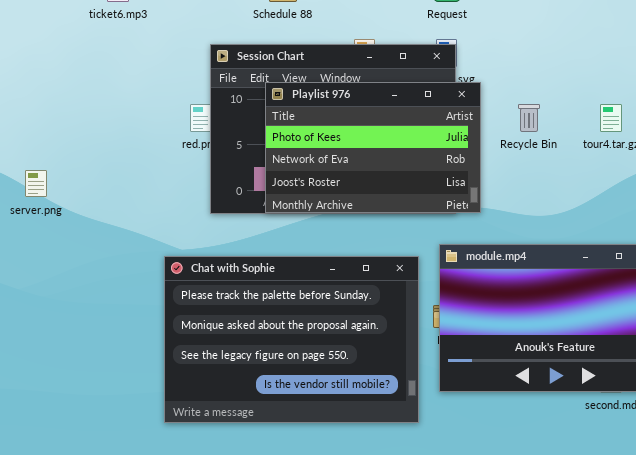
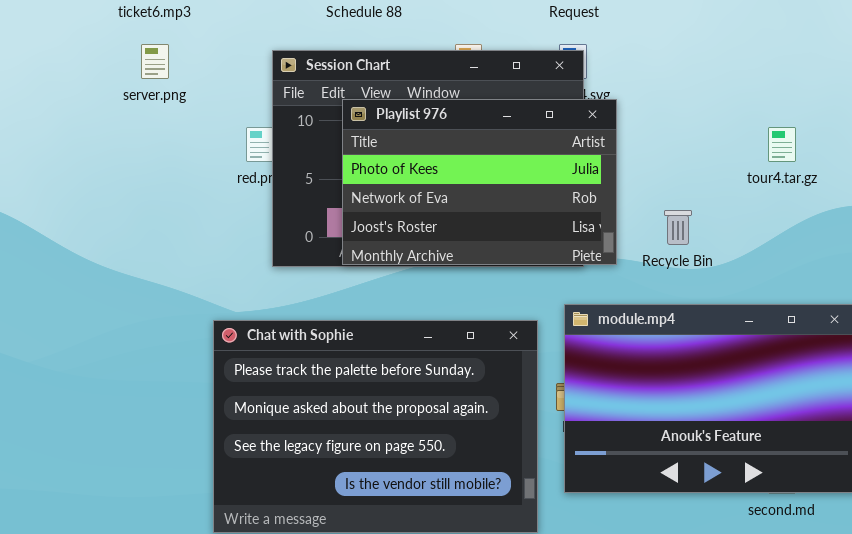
Recycle Bin: [518,104,540,132] -> [664,210,692,245], moved
server.png: [25,170,47,197] -> [141,44,169,79], moved

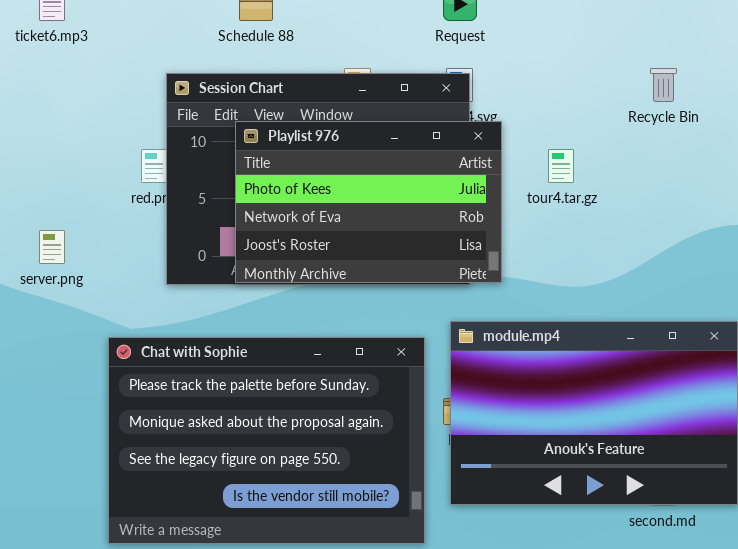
server.png: [141,44,169,79] -> [39,230,65,264], moved
tour4.tar.gz: [768,127,796,162] -> [548,149,574,183], moved
Recycle Bin: [664,210,692,245] -> [650,68,677,102], moved

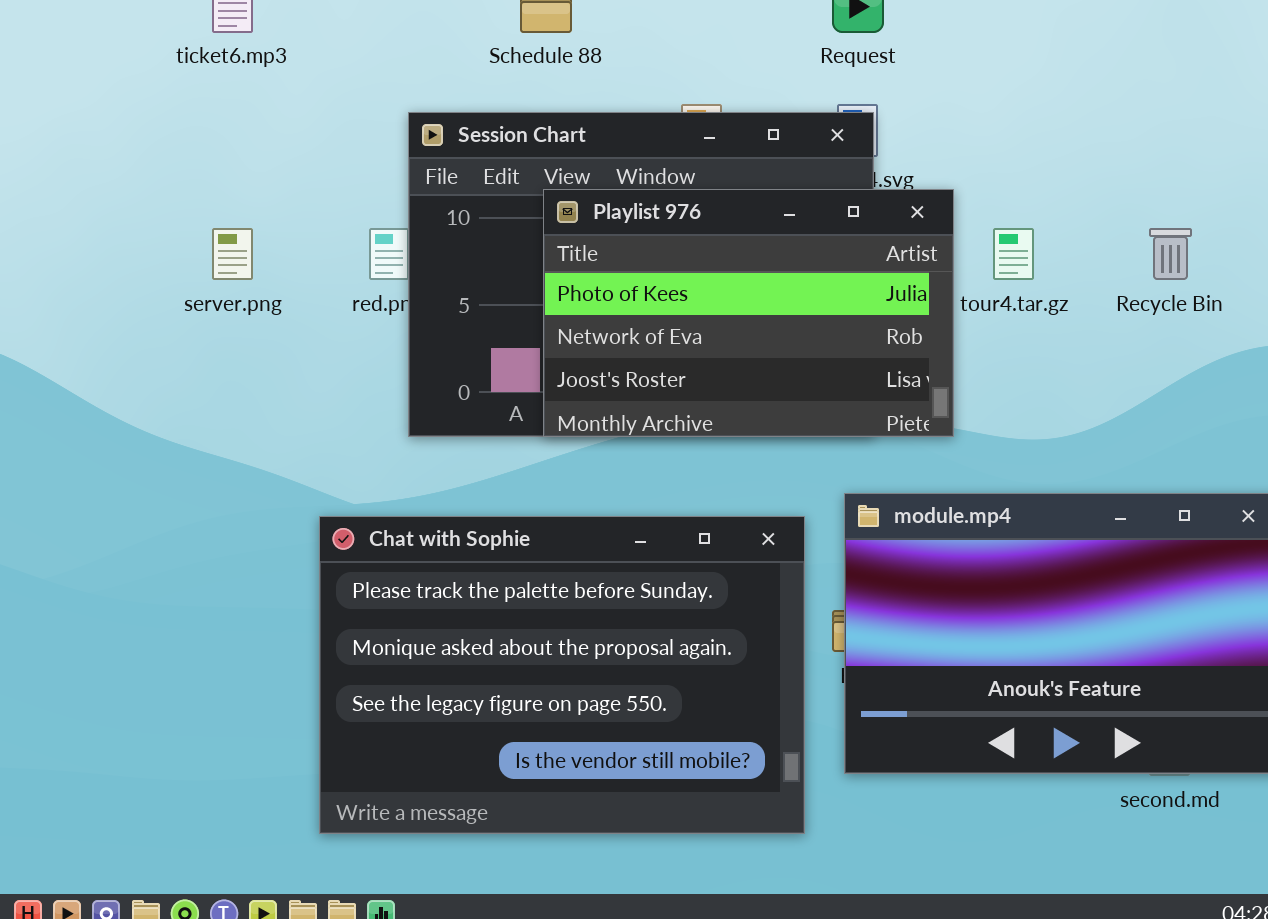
Recycle Bin: [650,68,677,102] -> [1149,228,1192,280], moved
Playlist 976: [235,121,502,283] -> [543,189,954,437], moved
server.png: [39,230,65,264] -> [212,228,253,280], moved

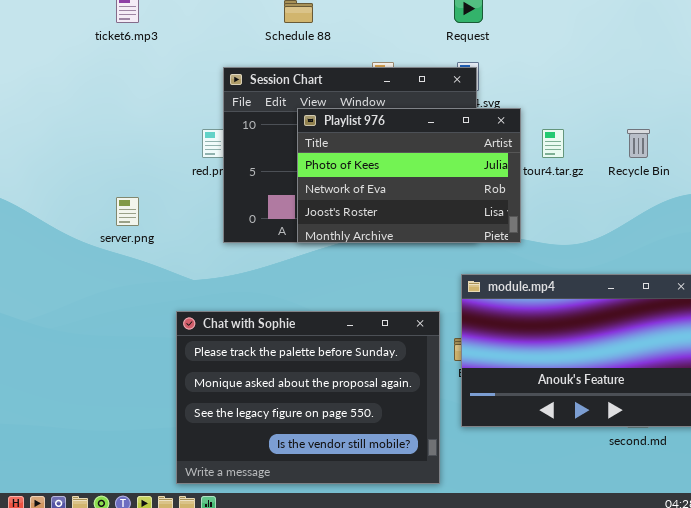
server.png: [212,228,253,280] -> [116,197,139,226], moved
Chat with Sophie: [319,516,805,834] -> [176,311,440,484], moved

